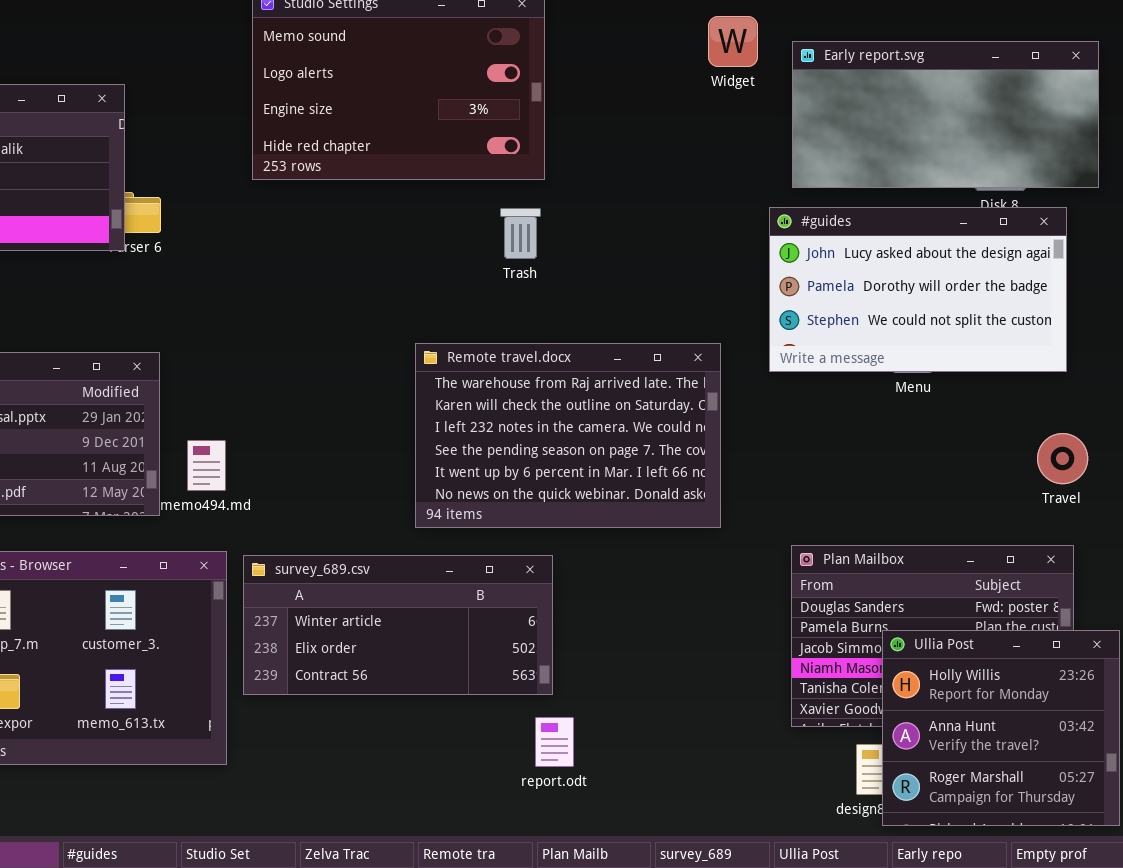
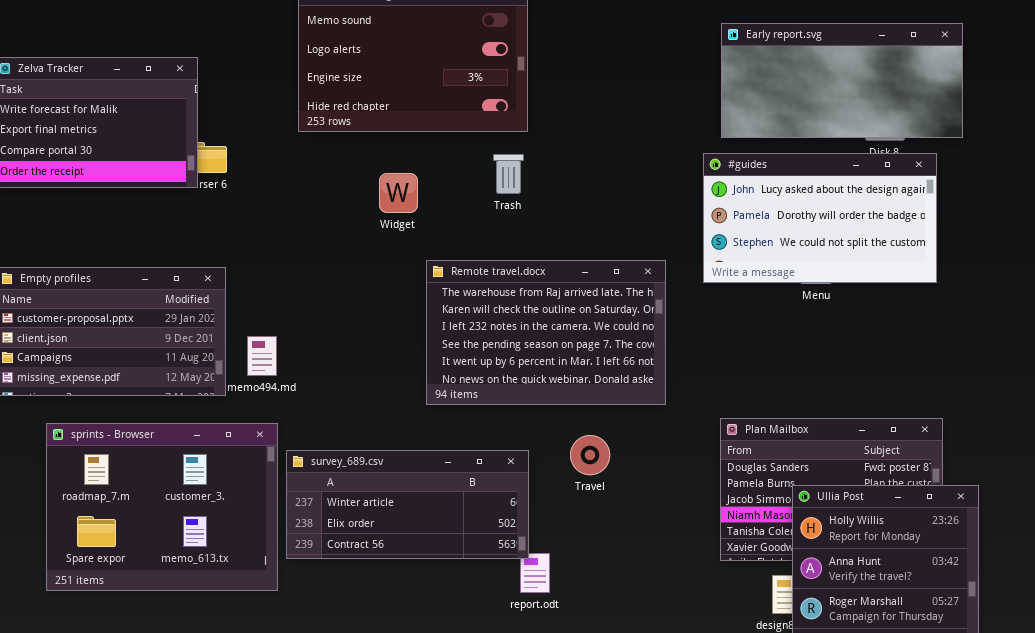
Widget: [708,16,758,67] -> [379,173,418,213], moved
Travel: [1037,433,1088,484] -> [570,435,610,475], moved
survey_689.csv: [243,555,553,695] -> [286,450,529,559], moved

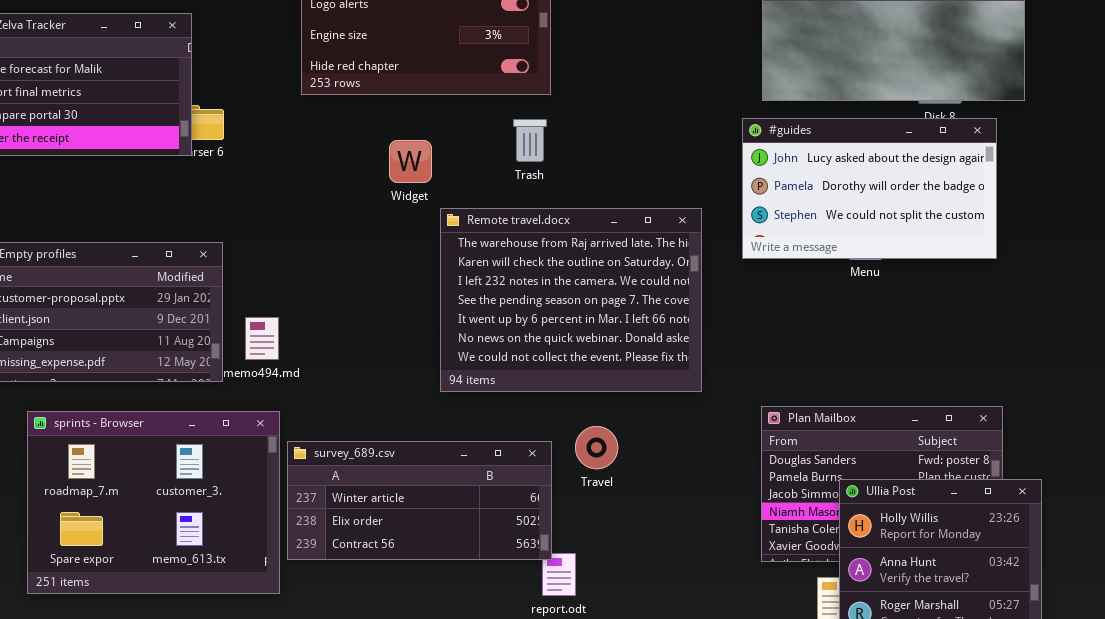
Remote travel.docx: [426,260,666,405] -> [440,208,702,392], resized
Travel: [570,435,610,475] -> [575,426,618,469], moved

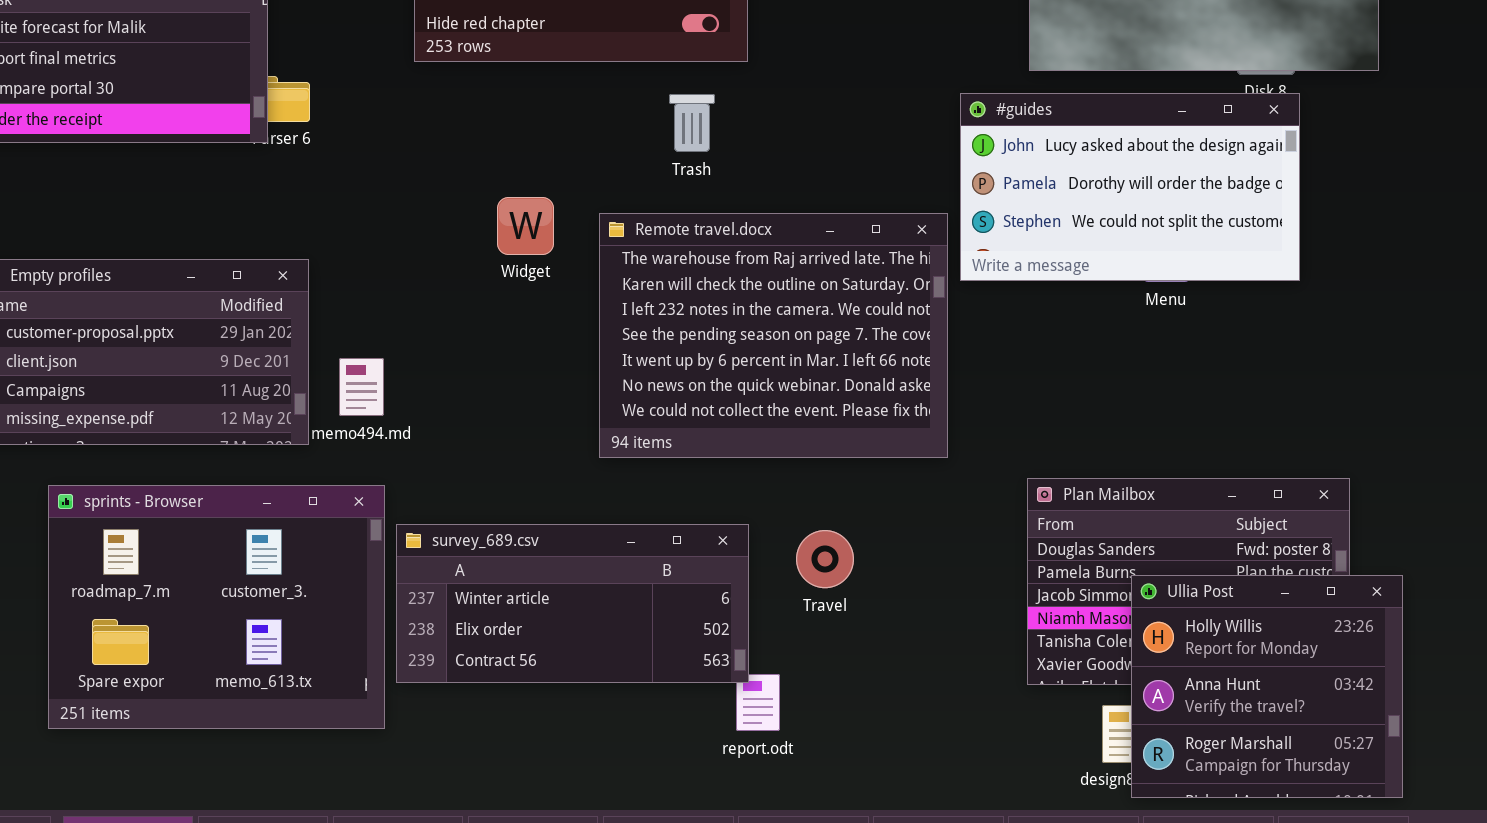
#guides: [742,118,997,259] -> [960,93,1300,281], moved
Trash: [513,119,547,162] -> [669,94,715,152], moved
Widget: [389,140,432,183] -> [497,197,554,255], moved
Travel: [575,426,618,469] -> [796,530,854,588], moved

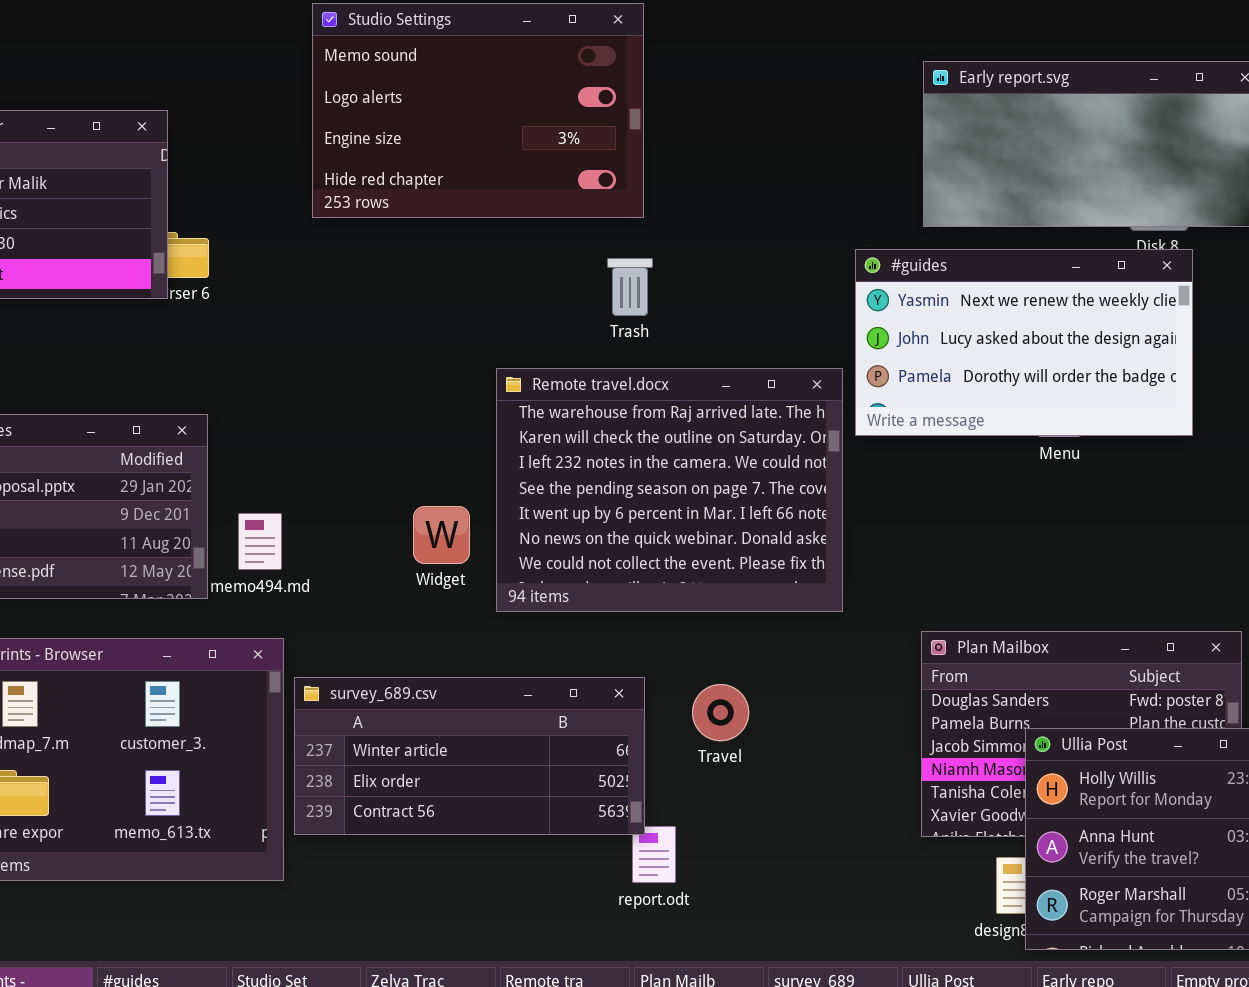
#guides: [960,93,1300,281] -> [855,249,1193,436], scrolled up 1 row
Trash: [669,94,715,152] -> [607,258,653,316], moved
Widget: [497,197,554,255] -> [413,506,470,564], moved

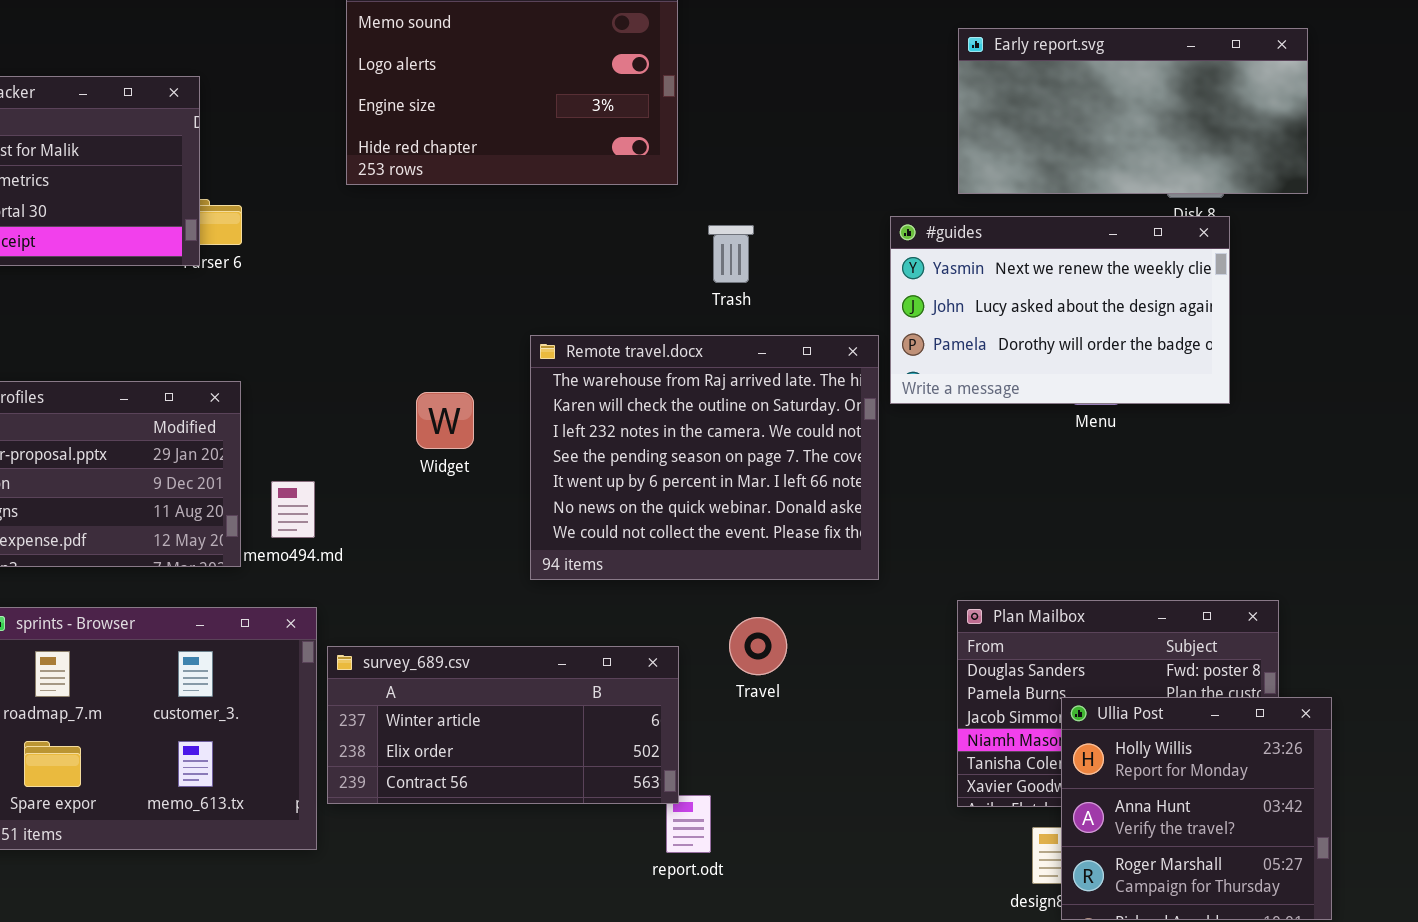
Trash: [607,258,653,316] -> [708,225,754,283], moved
Widget: [413,506,470,564] -> [416,392,474,449], moved
Travel: [692,684,749,741] -> [729,617,787,675], moved

